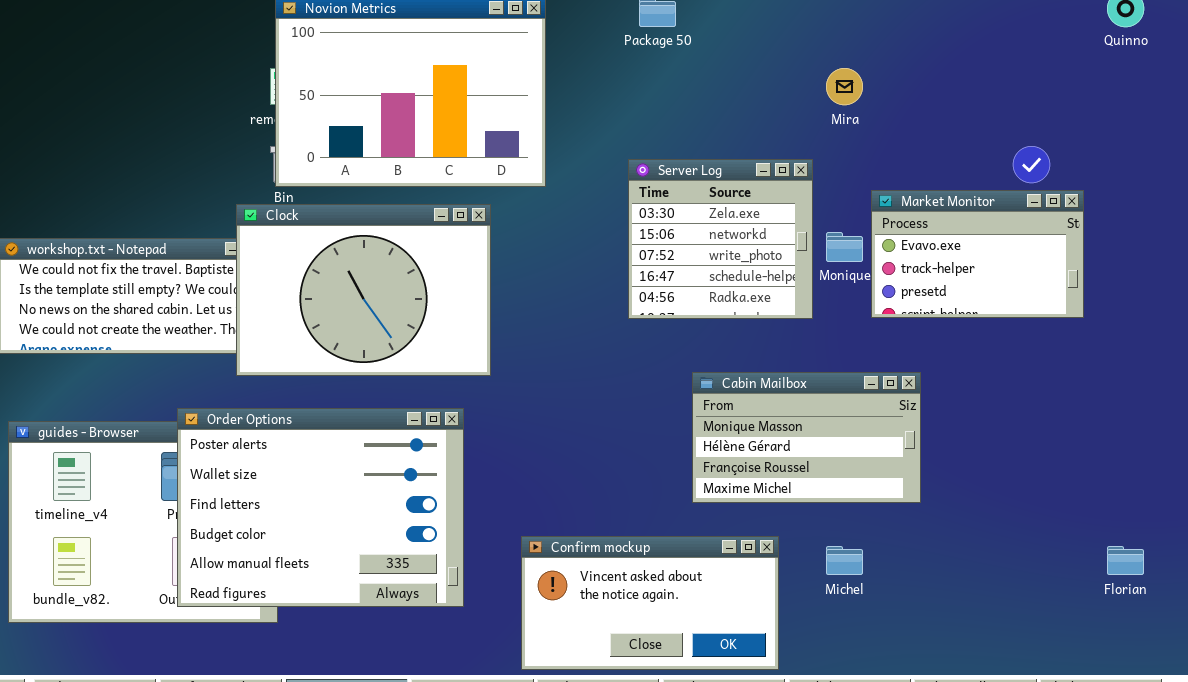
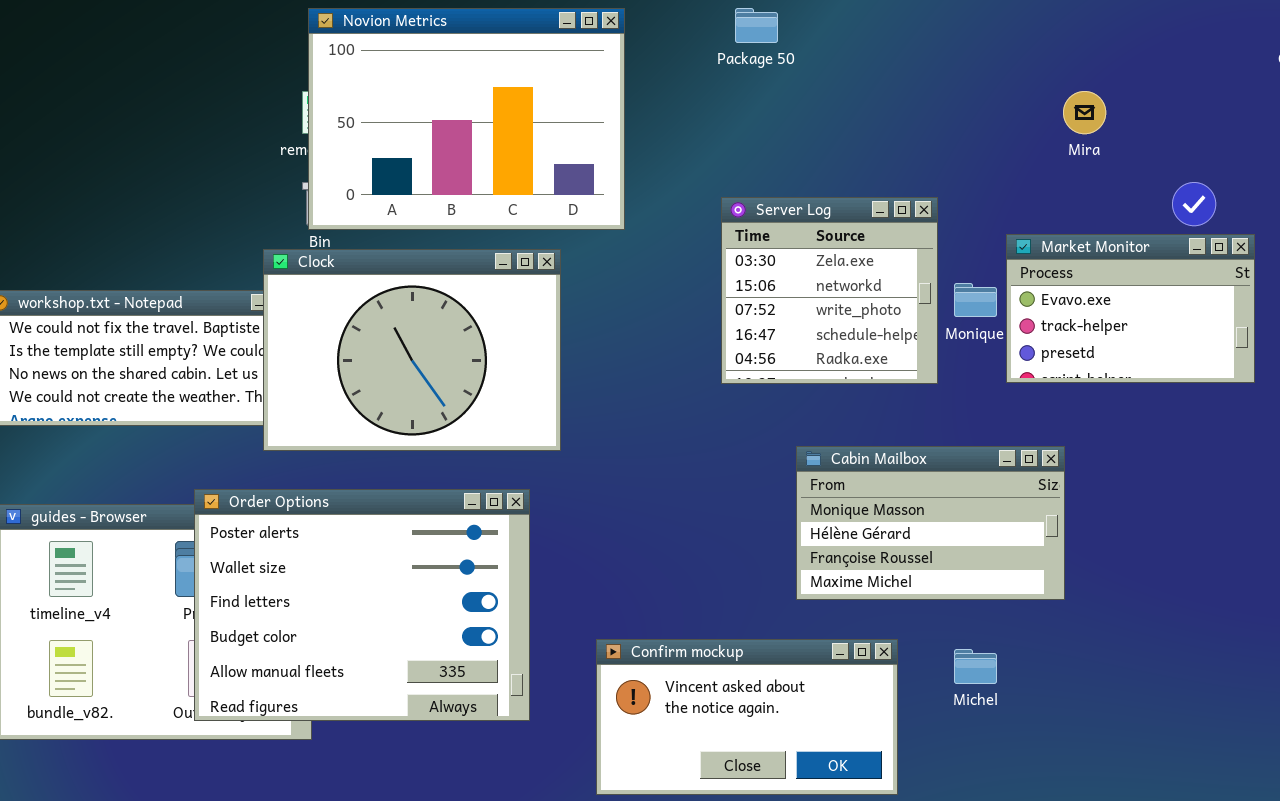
Mira: [826,68,863,105] -> [1063,91,1106,134], moved

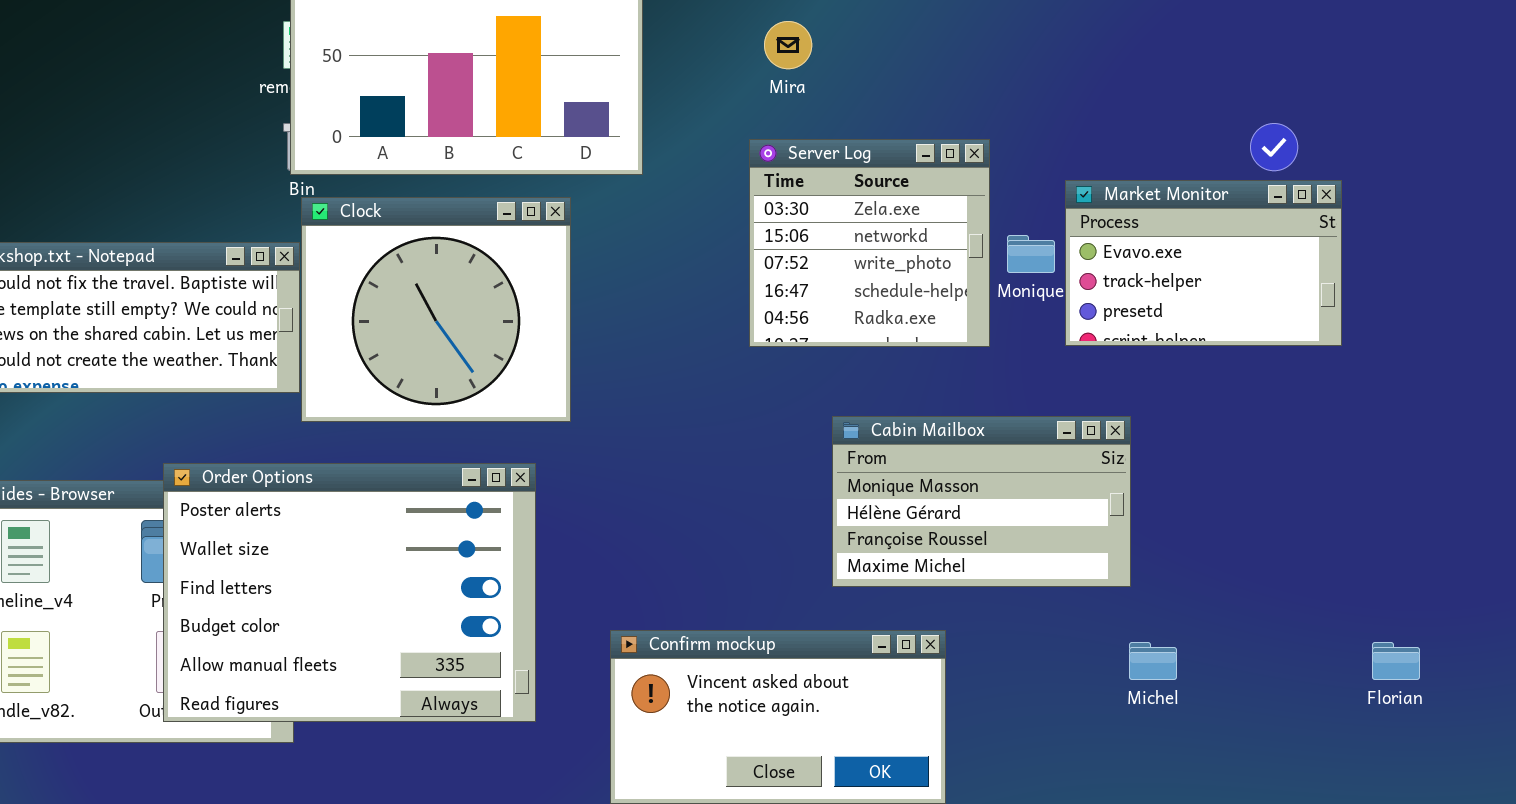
Mira: [1063,91,1106,134] -> [764,21,812,69], moved
Clock: [263,249,561,451] -> [301,197,571,422], resized
Michel: [954,649,997,684] -> [1129,642,1177,680], moved

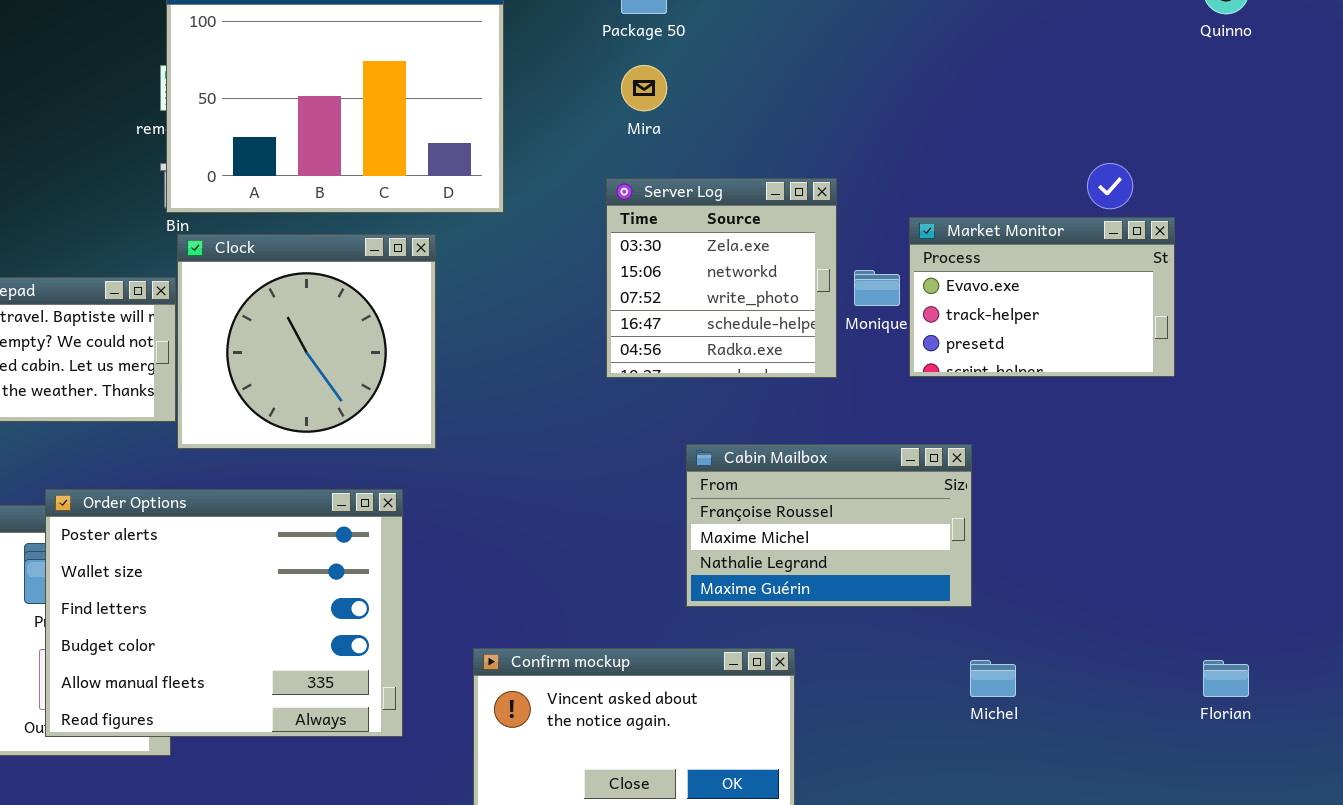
Cabin Mailbox: [832,416,1131,587] -> [686,444,972,607], scrolled down 2 rows

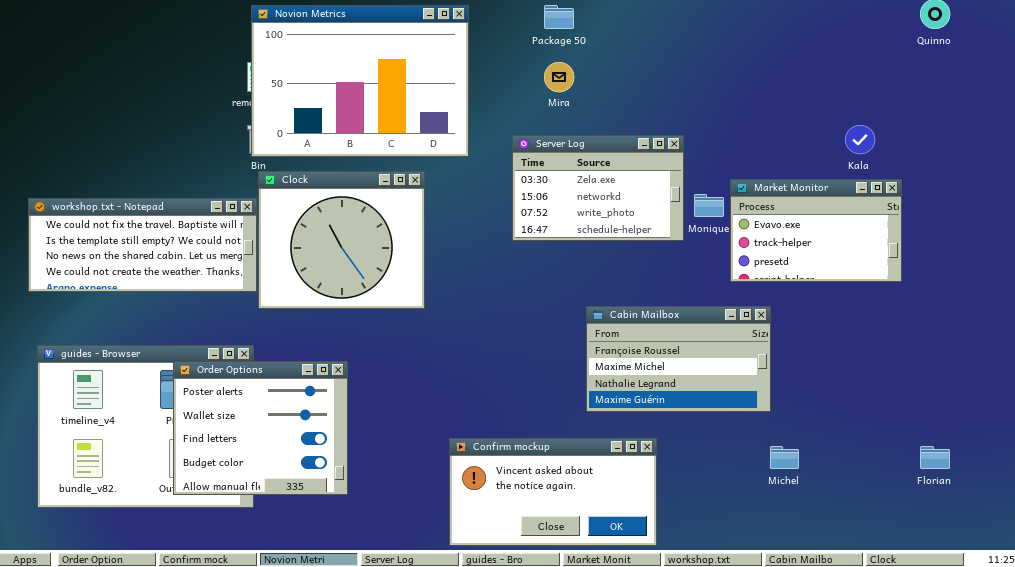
Server Log: [606,178,837,378] -> [512,135,684,241], resized
Market Monitor: [909,217,1175,377] -> [730,179,902,282], moved
Order Options: [45,489,403,737] -> [173,361,348,495], resized

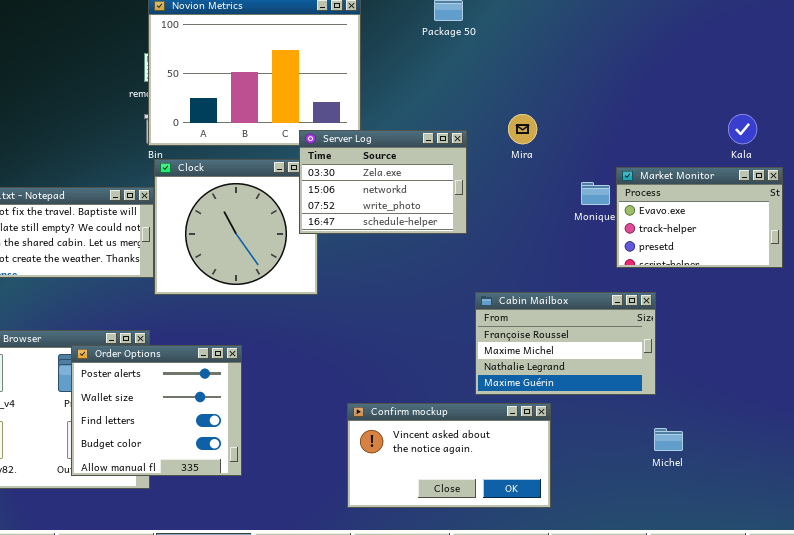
Mira: [544,62,574,92] -> [508,114,537,144], moved
Server Log: [512,135,684,241] -> [299,130,467,234], moved
Confirm mockup: [449,438,657,546] -> [347,403,551,508], moved

